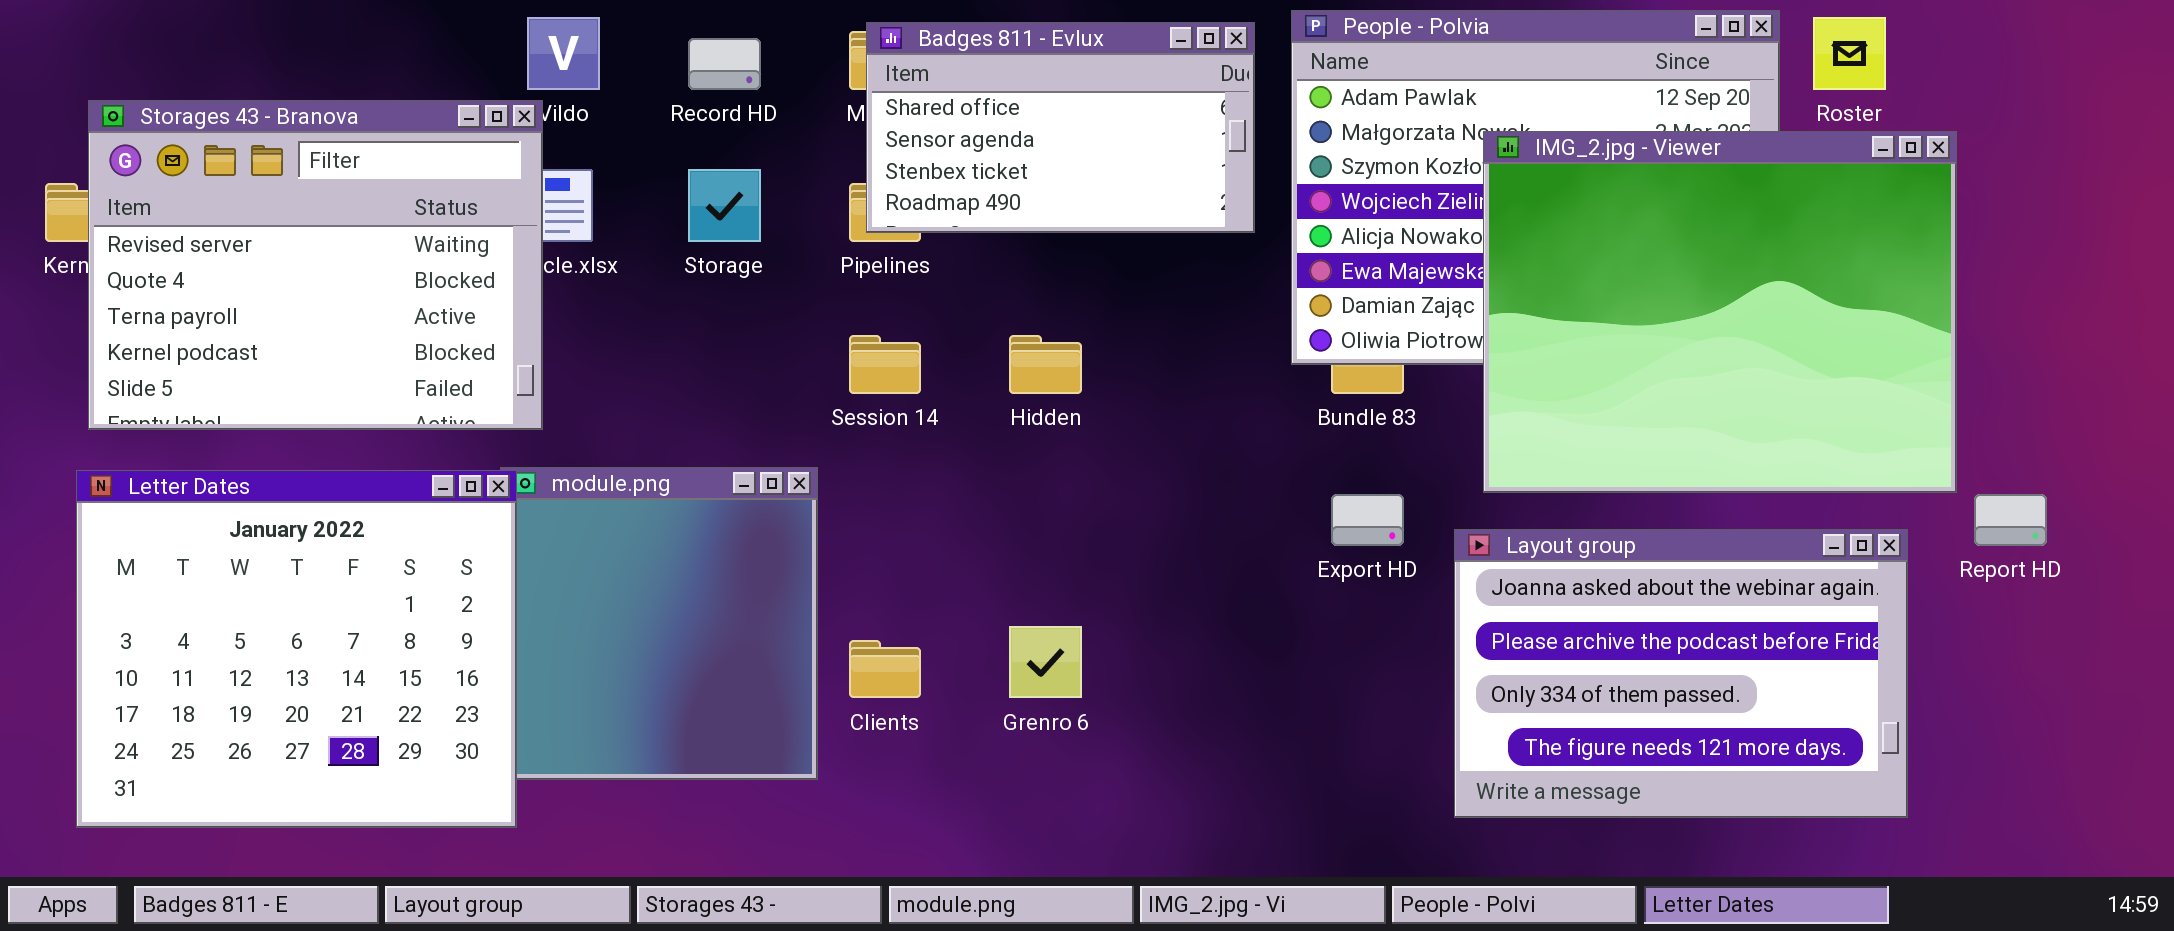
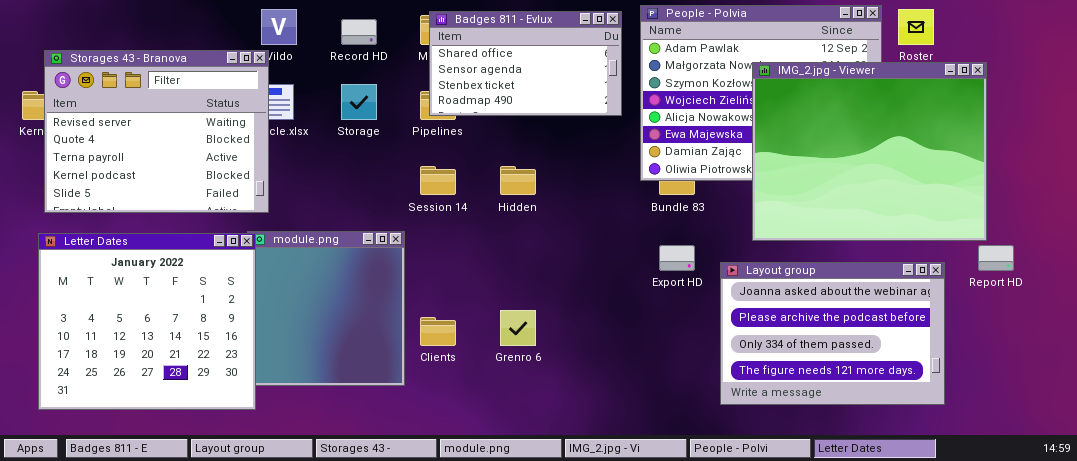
IMG_2.jpg - Viewer: [1483,131,1957,493] -> [752,62,987,241], moved

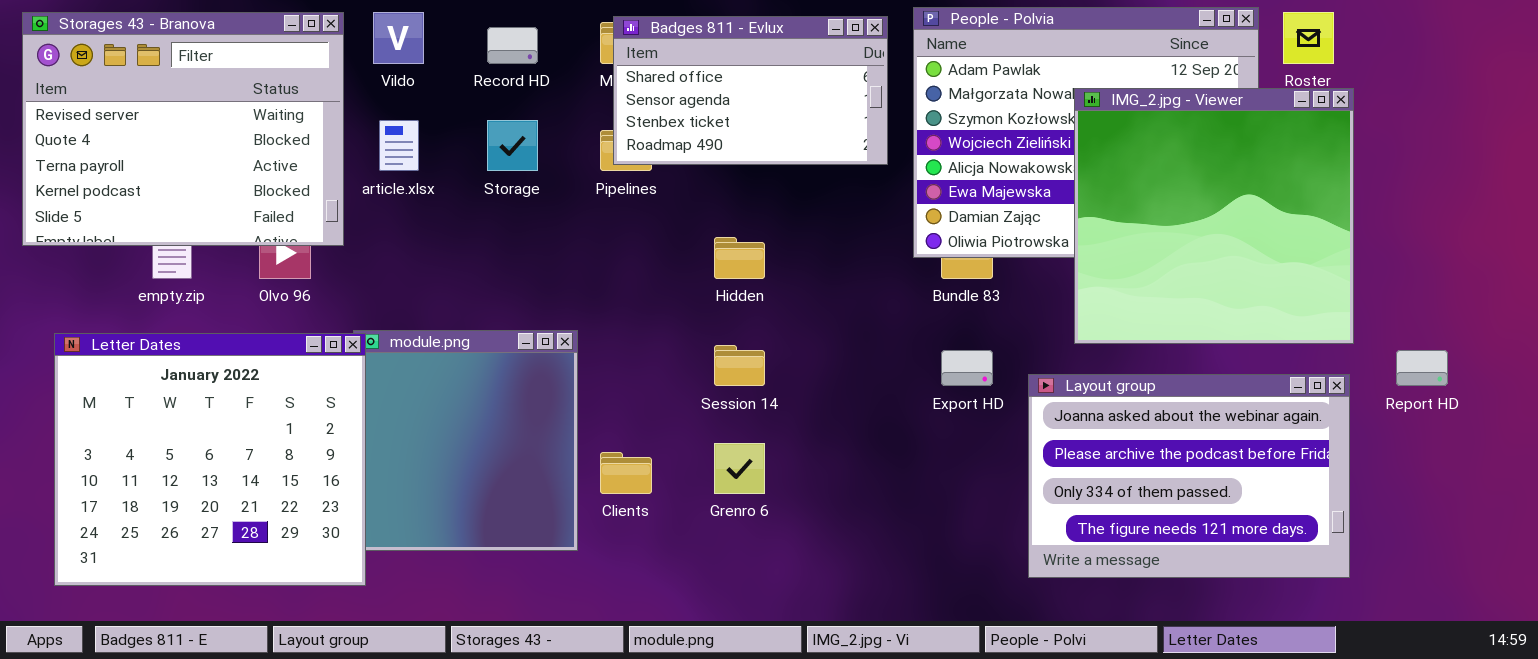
Storages 43 - Branova: [44,50,269,213] -> [22,12,344,246], moved
IMG_2.jpg - Viewer: [752,62,987,241] -> [1074,88,1354,344], resized
Session 14: [420,166,456,195] -> [714,345,765,386], moved

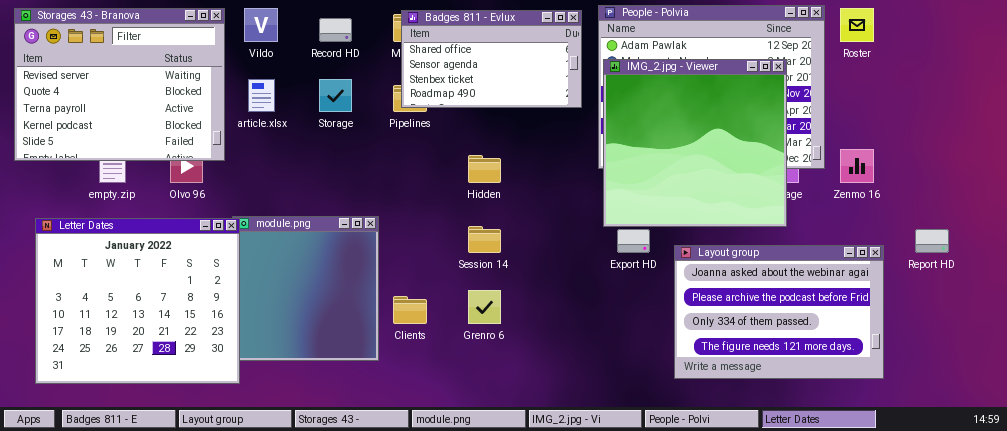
IMG_2.jpg - Viewer: [1074,88,1354,344] -> [603,59,787,227], moved

